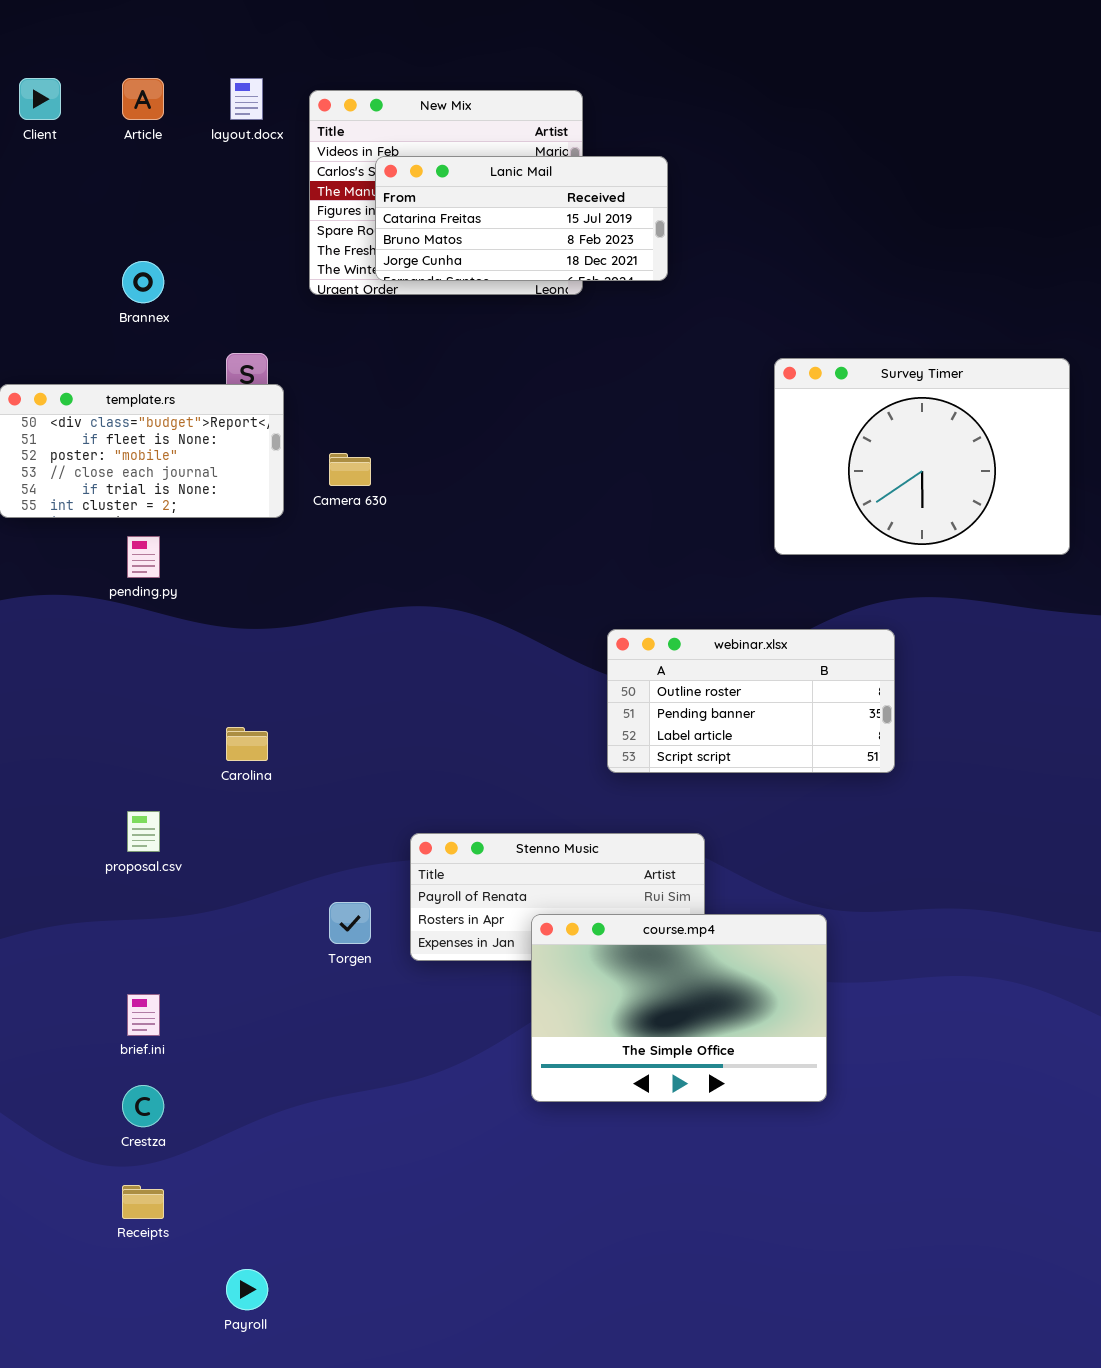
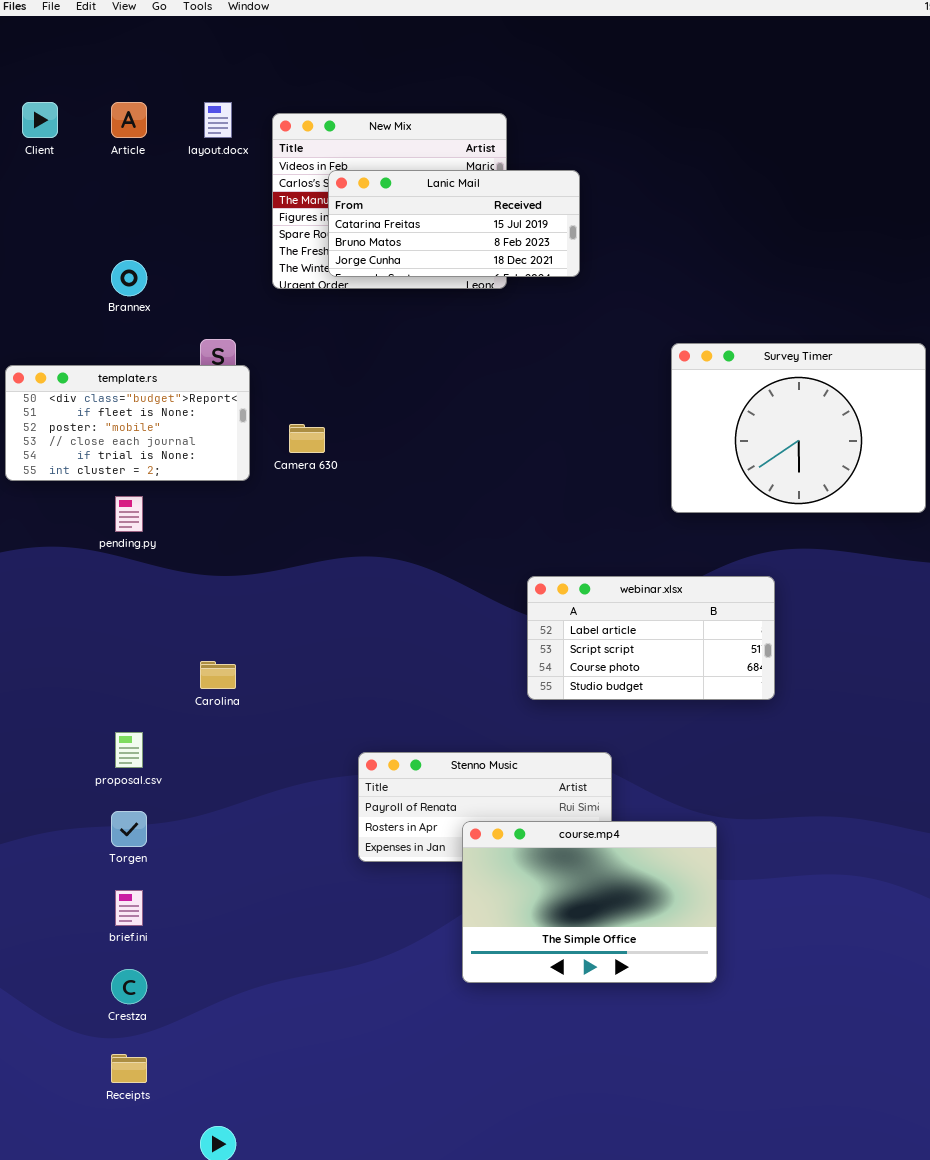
webinar.xlsx: [607,629,895,773] -> [527,576,775,700], scrolled down 2 rows
Torgen: [329,902,371,944] -> [111,811,147,847], moved

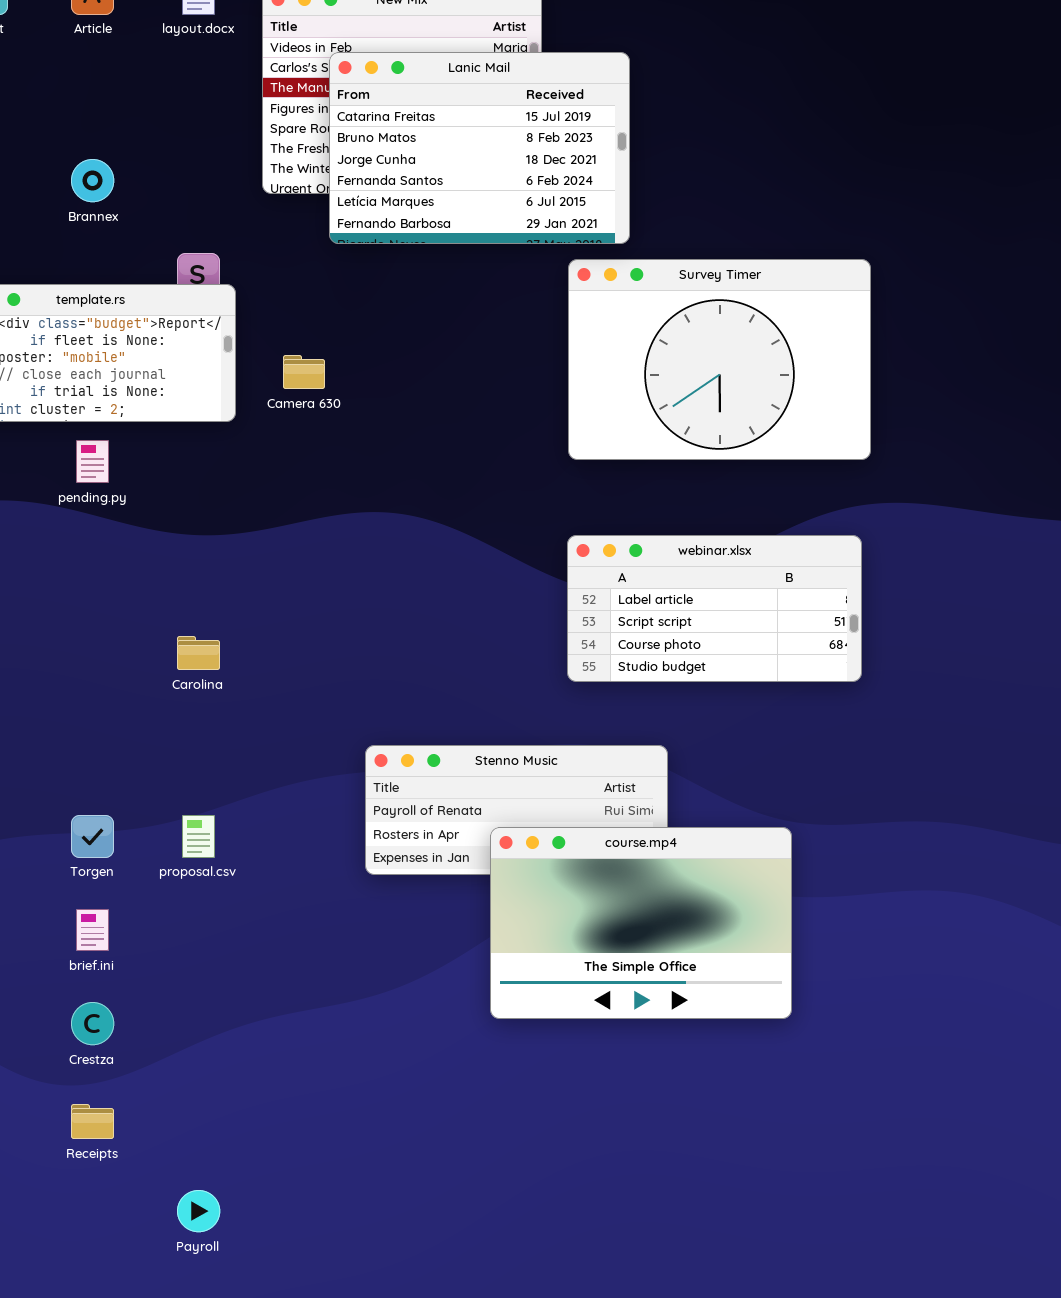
Lanic Mail: [328,170,580,277] -> [329,52,630,244], resized
Survey Timer: [671,343,926,513] -> [568,259,871,460], moved
proposal.csv: [115,732,143,768] -> [182,815,215,858], moved

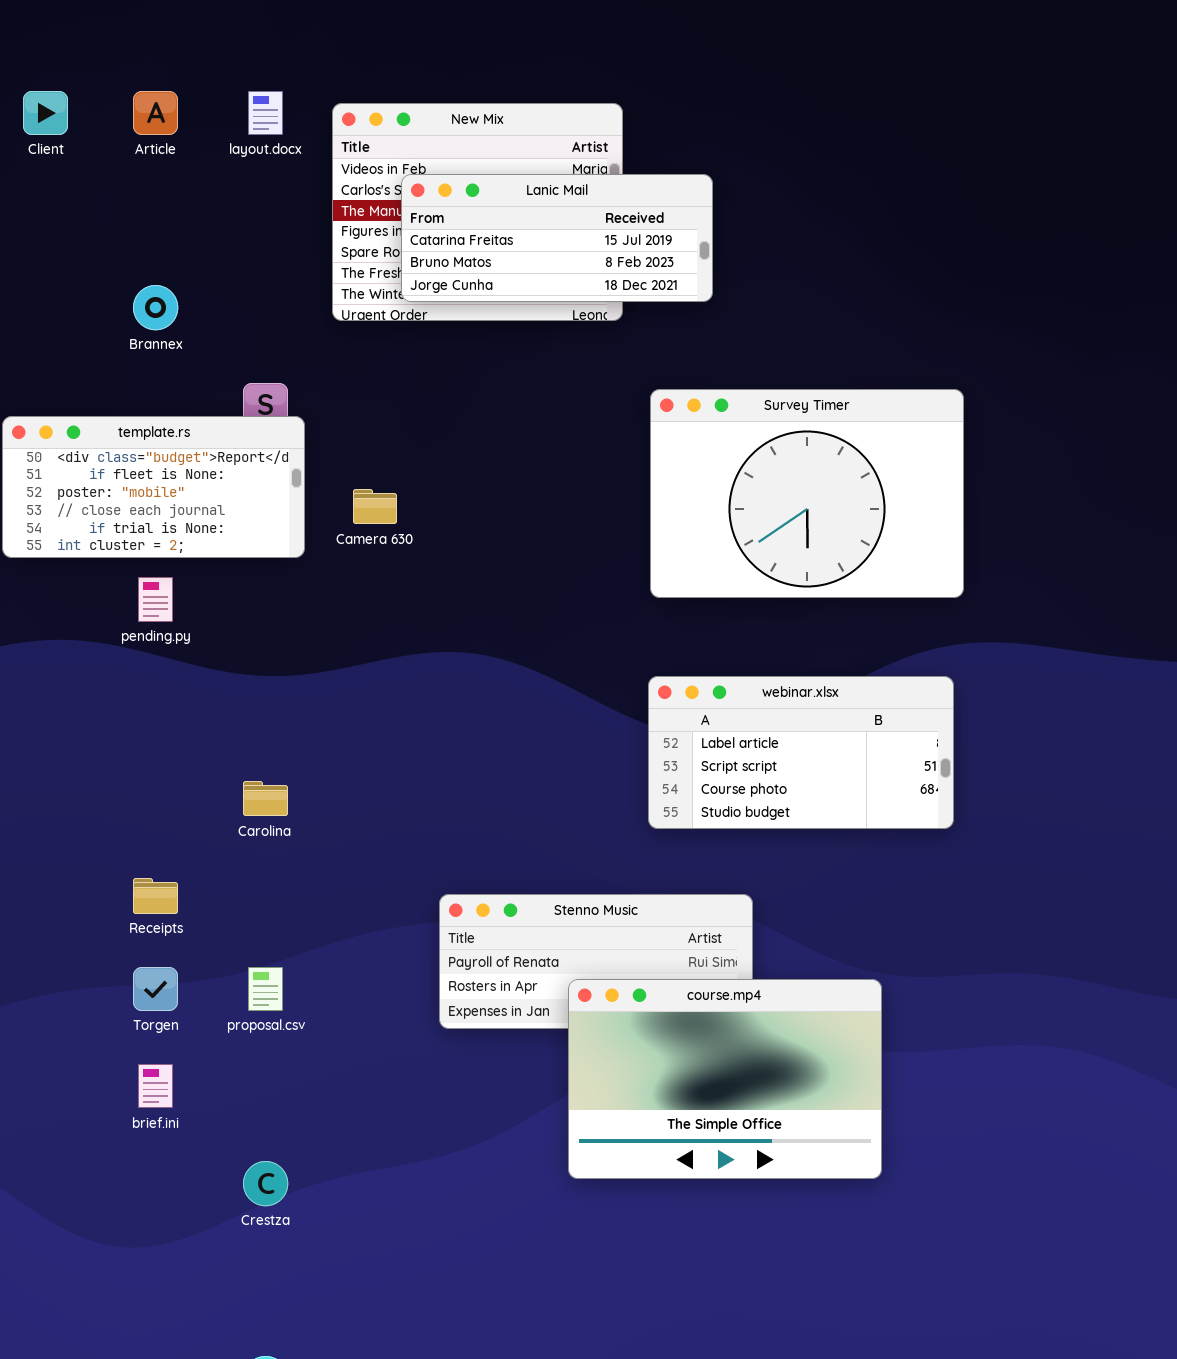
Lanic Mail: [329,52,630,244] -> [401,174,713,302], resized
Crestza: [71,1002,114,1045] -> [243,1161,288,1206], moved
Receipts: [71,1104,114,1139] -> [133,878,178,914], moved

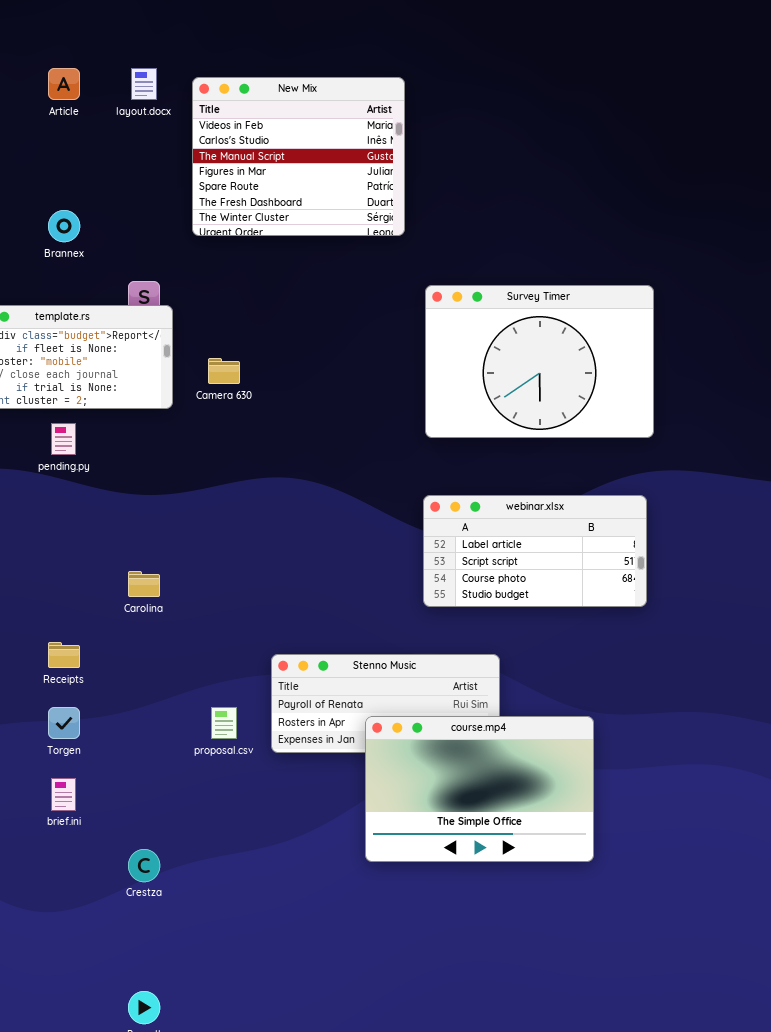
Lanic Mail: [401,174,713,302] -> none, closed
proposal.csv: [248,967,283,1011] -> [211,707,237,739], moved

